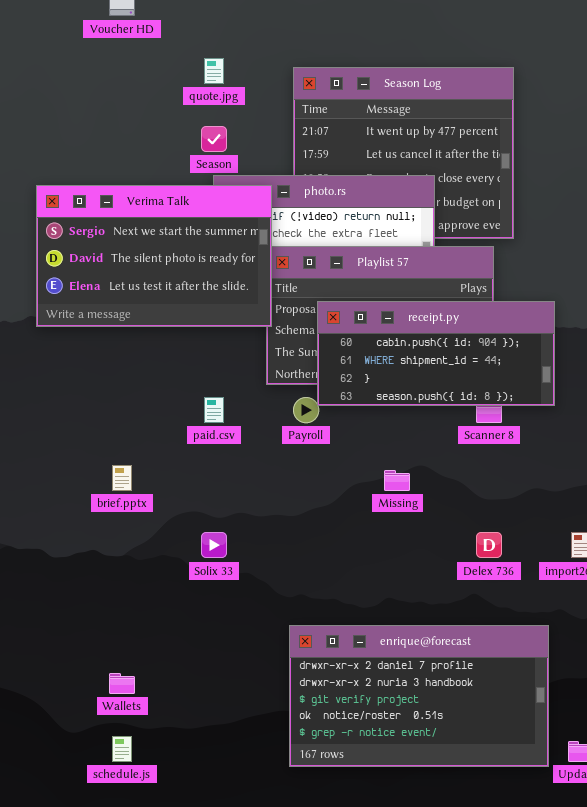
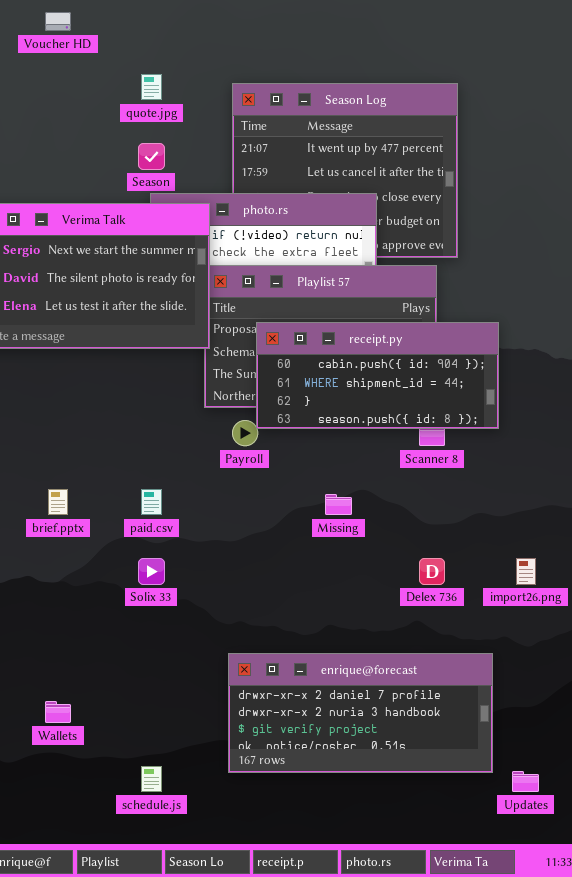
paid.csv: [204,397,224,423] -> [141,489,162,515], moved
enrique@forecast: [289,625,549,767] -> [228,653,493,773], resized
schedule.js: [112,736,132,762] -> [141,766,162,792], moved

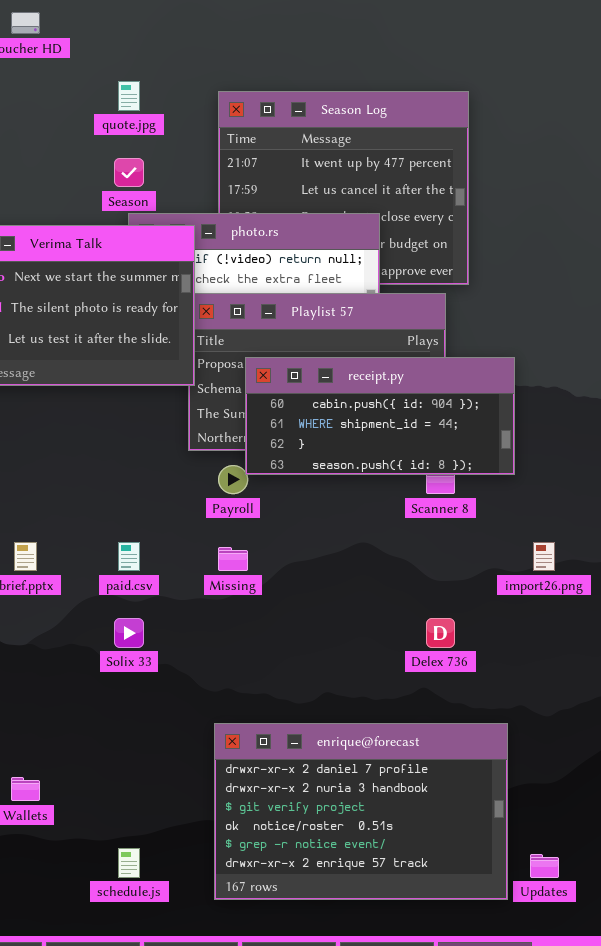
Missing: [325,494,352,515] -> [218,547,248,571], moved
import26.png: [516,558,536,585] -> [533,542,555,571], moved
enrique@forecast: [228,653,493,773] -> [214,723,508,900], resized

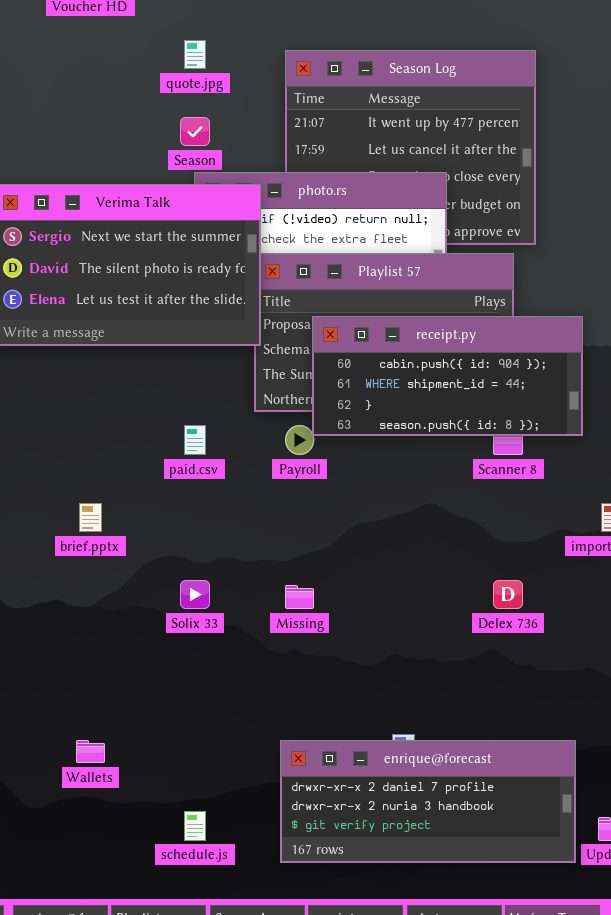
paid.csv: [118,542,140,571] -> [184,425,206,455], moved
Missing: [218,547,248,571] -> [285,585,314,609], moved
enrique@forecast: [214,723,508,900] -> [280,740,576,863], resized

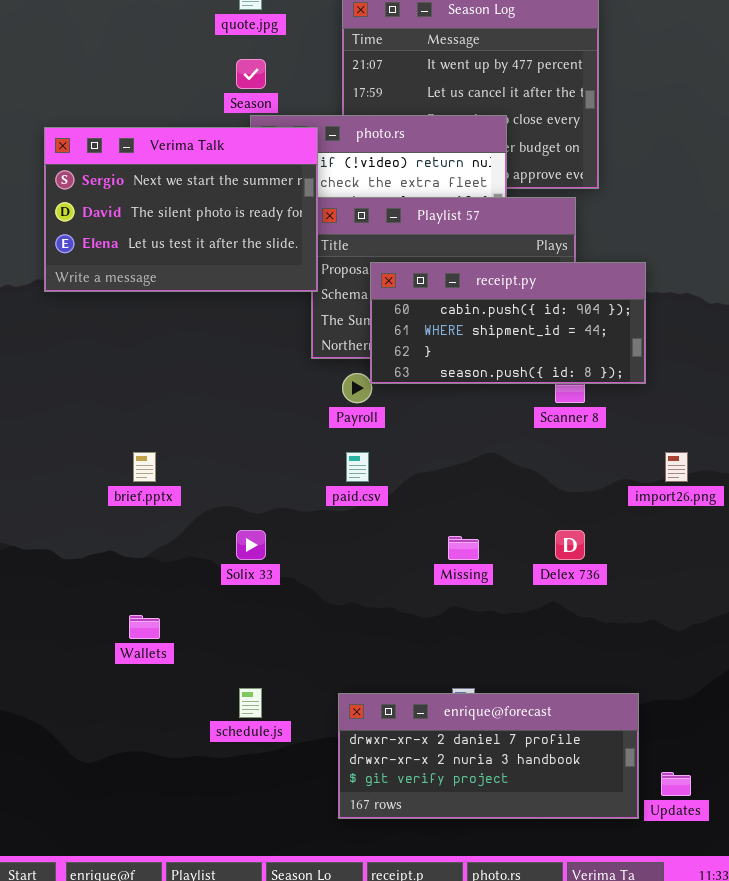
paid.csv: [184,425,206,455] -> [346,452,369,482], moved
Missing: [285,585,314,609] -> [448,536,479,560], moved
Wallets: [76,740,105,763] -> [129,615,160,639], moved
schedule.js: [184,811,206,841] -> [239,688,262,718], moved

